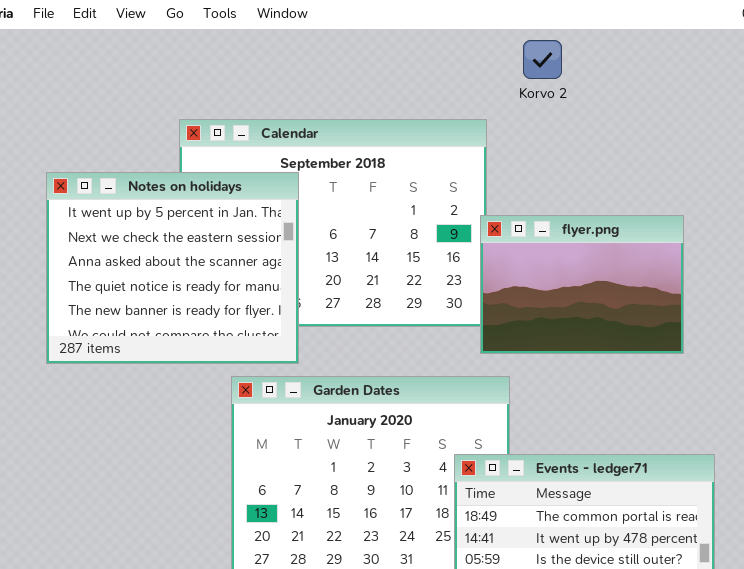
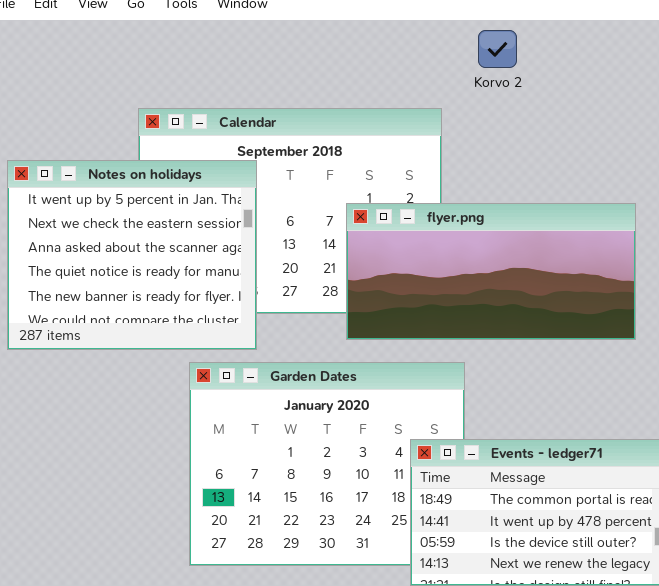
flyer.png: [480,215,684,354] -> [346,203,636,340], resized

